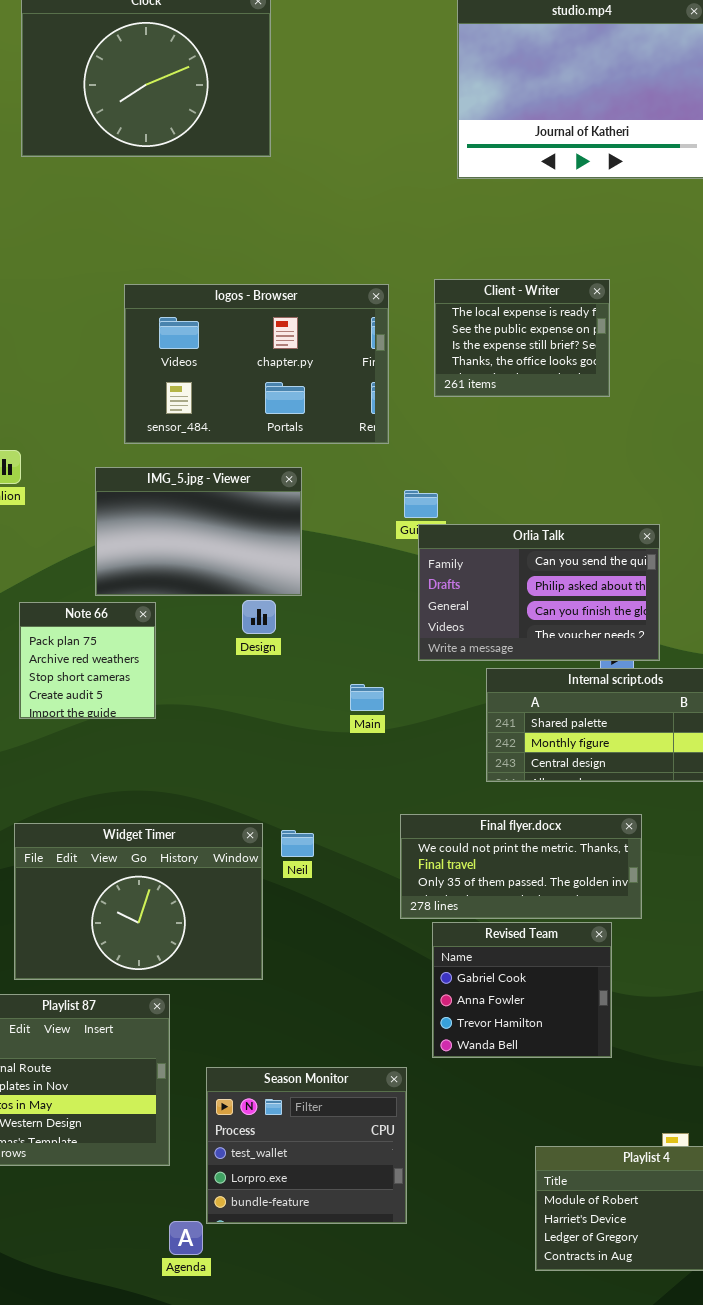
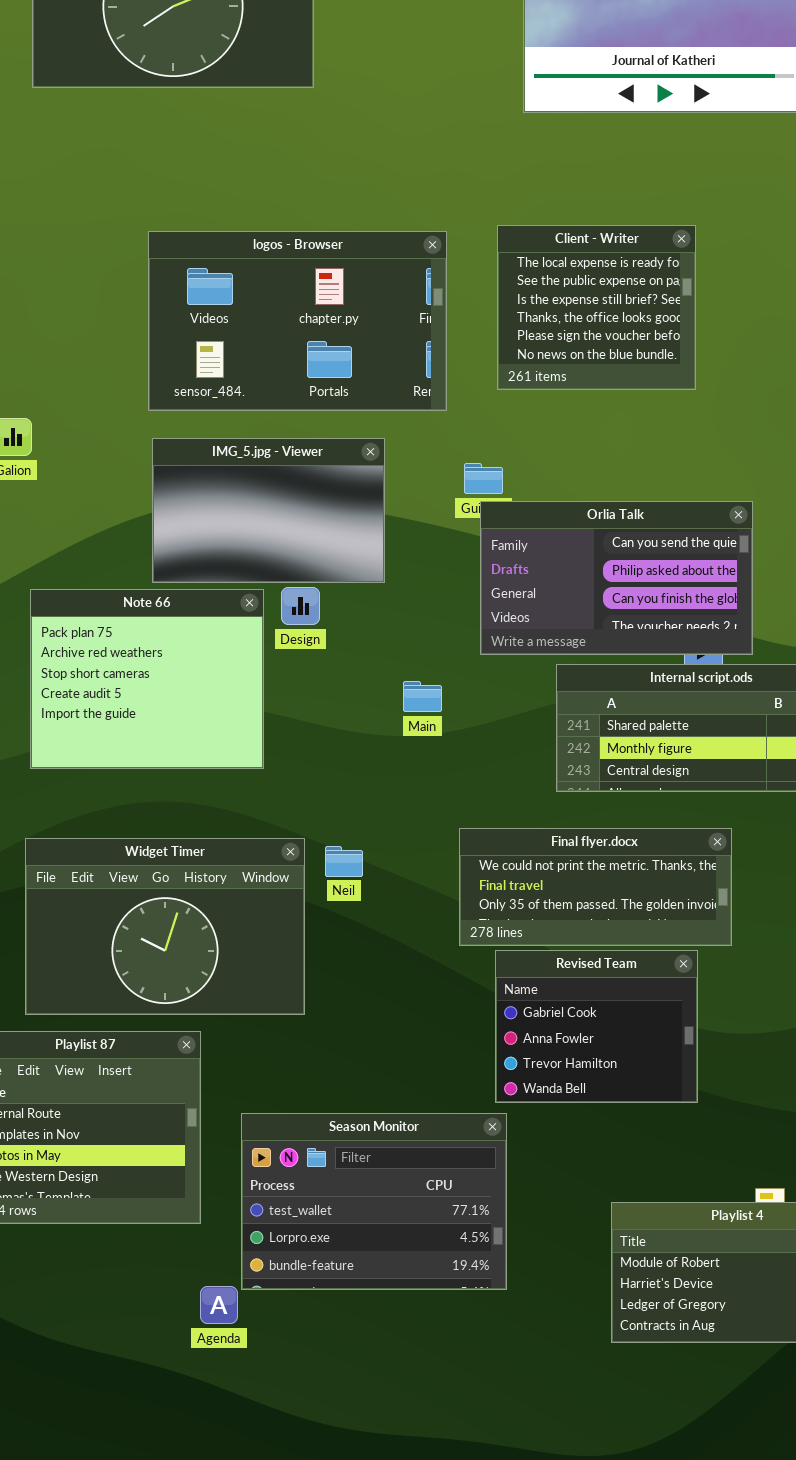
Client - Writer: [434,279,610,397] -> [497,225,696,390], resized
IMG_5.jpg - Viewer: [95,467,302,596] -> [152,438,385,583], moved
Note 66: [19,602,156,719] -> [30,589,264,769], resized
Season Monitor: [206,1067,407,1224] -> [241,1113,507,1290], resized

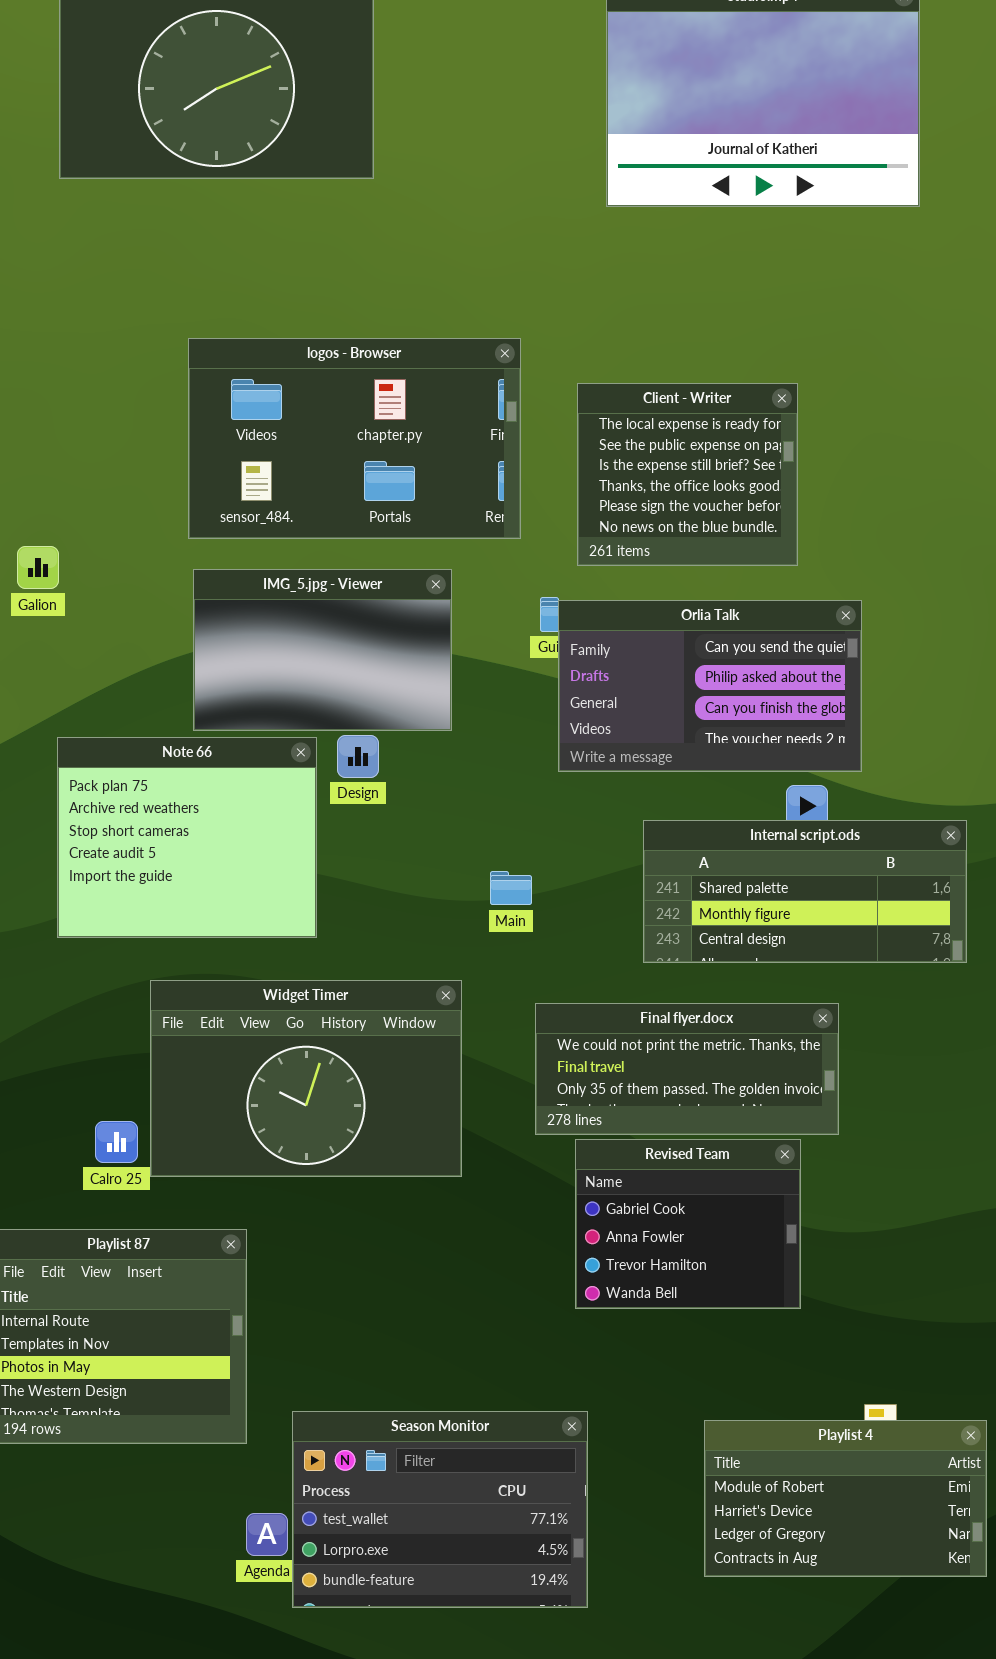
Client - Writer: [497,225,696,390] -> [577,383,798,566], moved
Orlia Talk: [480,501,753,655] -> [558,600,862,772], moved
Main: [403,681,442,712] -> [490,871,532,905], moved
Widget Timer: [25,838,305,1015] -> [150,980,462,1177], moved
Season Monitor: [241,1113,507,1290] -> [292,1411,588,1608], moved

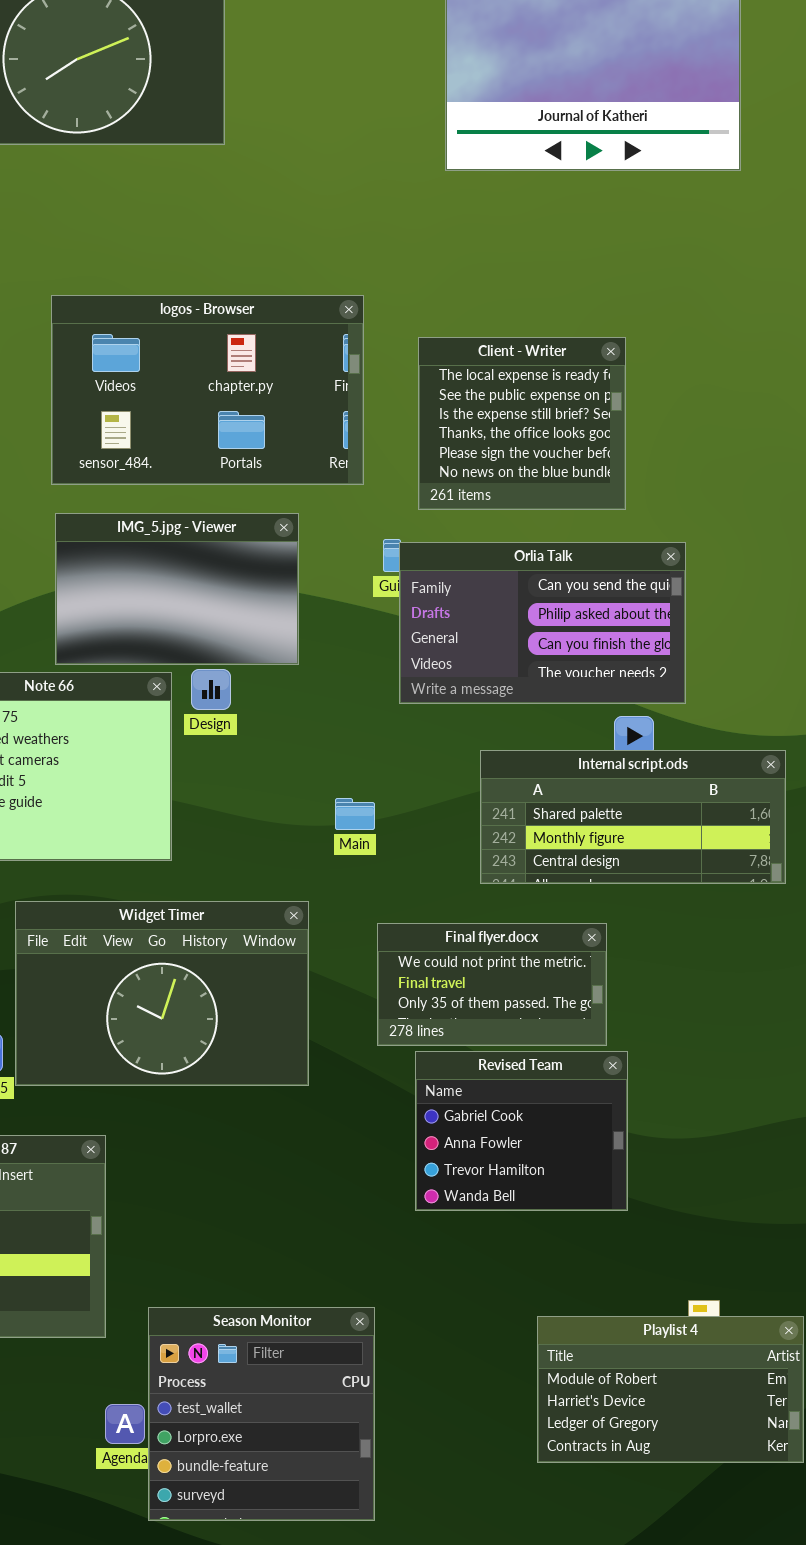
Final flyer.docx: [535,1003,839,1135] -> [377,923,607,1046], resized
Season Monitor: [292,1411,588,1608] -> [148,1307,375,1521], resized

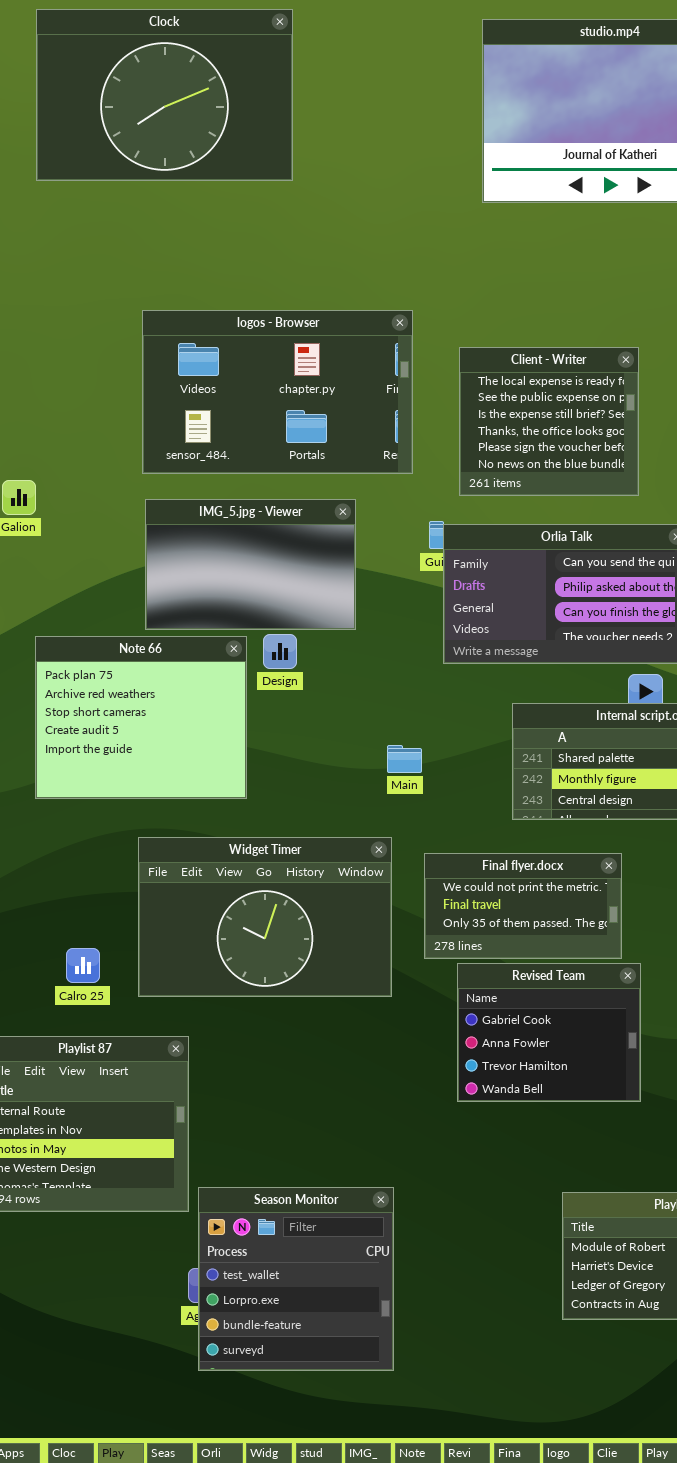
Widget Timer: [15,901,309,1086] -> [138,837,392,997], moved
Season Monitor: [148,1307,375,1521] -> [198,1187,394,1371], moved

